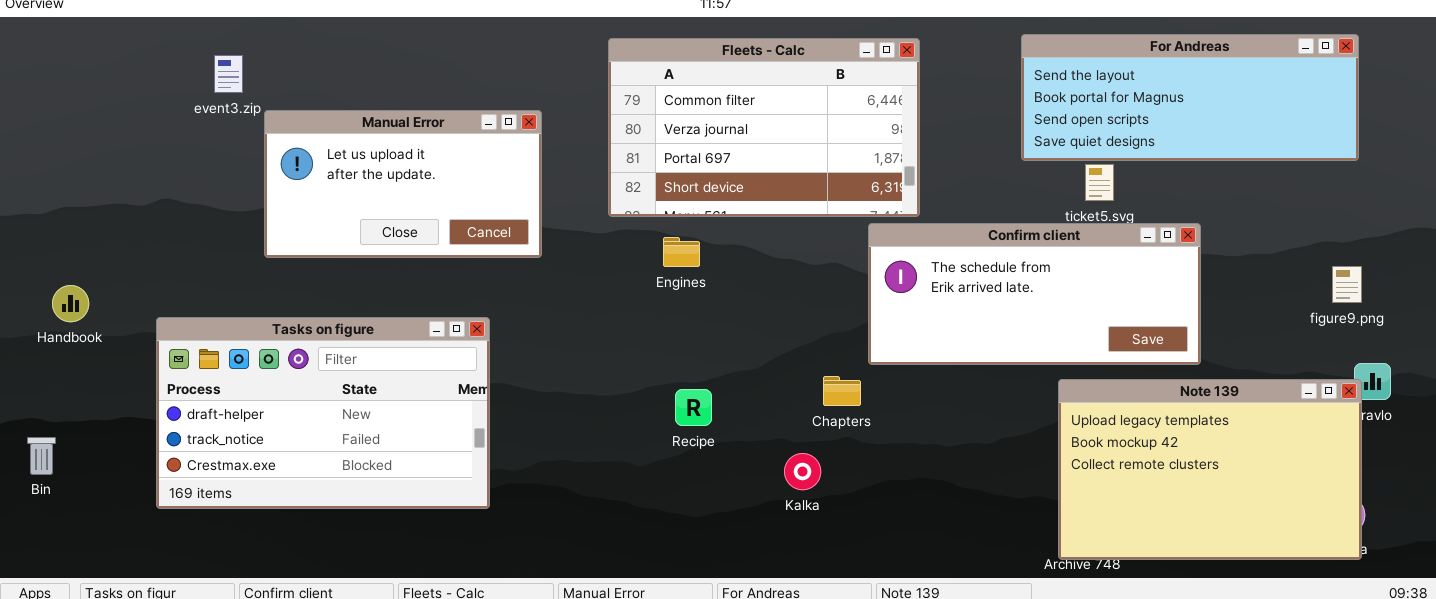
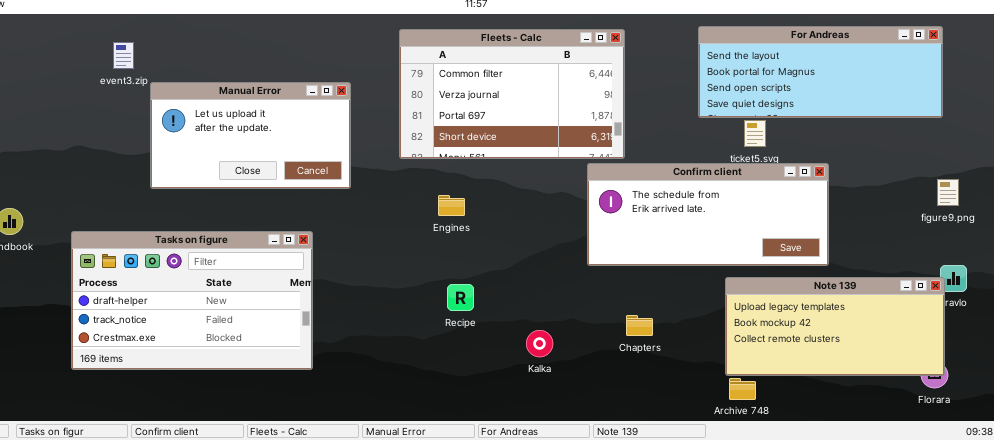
Engines: [663,237,700,267] -> [438,195,465,216], moved
figure9.png: [1332,266,1362,303] -> [937,179,959,206], moved
Chapters: [823,376,861,406] -> [626,315,653,336], moved
Note 139: [1058,379,1362,560] -> [725,277,945,376], resized

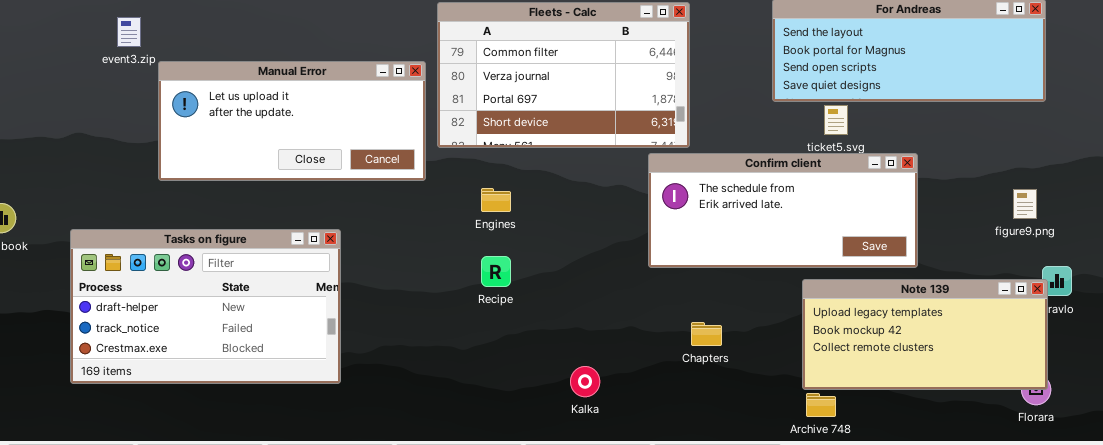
Manual Error: [150,82,351,189] -> [158,61,426,181], resized
figure9.png: [937,179,959,206] -> [1013,189,1037,219], moved
Recipe: [447,284,474,311] -> [481,256,511,287], moved
Kalka: [526,330,553,357] -> [570,366,600,397], moved

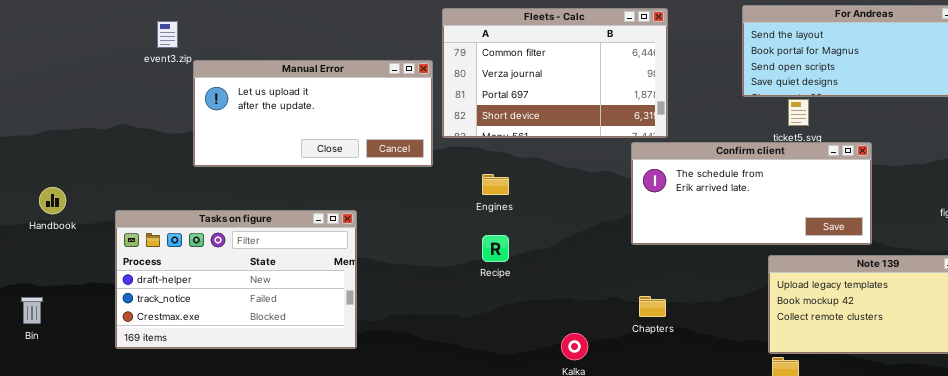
Chapters: [691,322,722,346] -> [639,296,666,317], moved

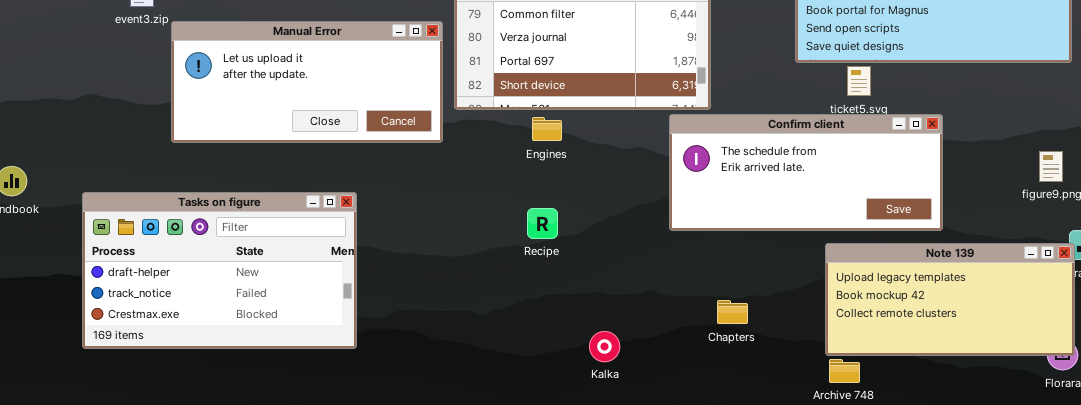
Engines: [482,174,509,195] -> [532,117,562,141], moved
Recipe: [482,235,509,262] -> [527,208,558,239], moved
Chapters: [639,296,666,317] -> [717,300,748,324], moved

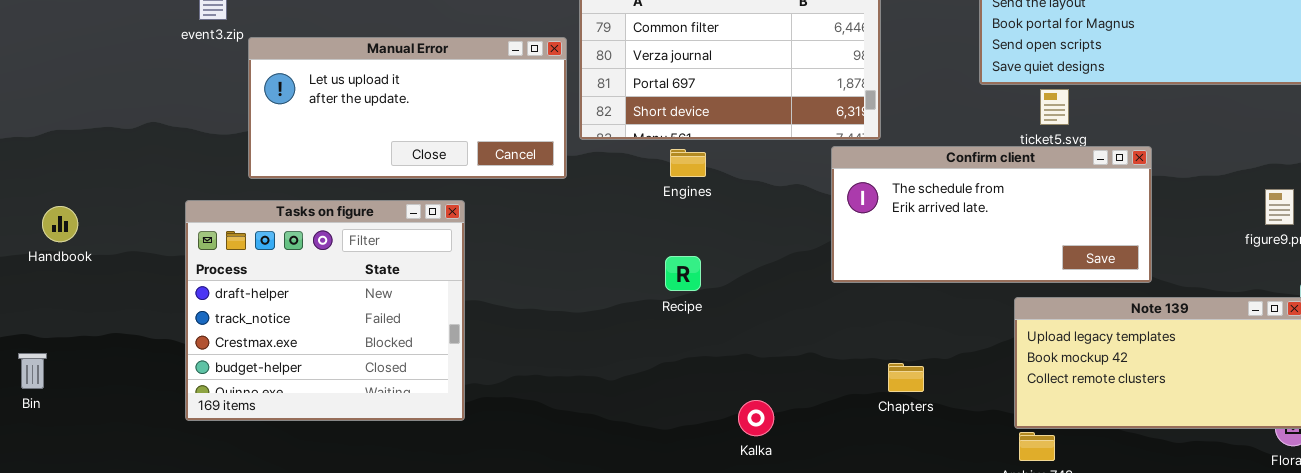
Tasks on figure: [82,192,357,349] -> [185,200,465,421], resized

